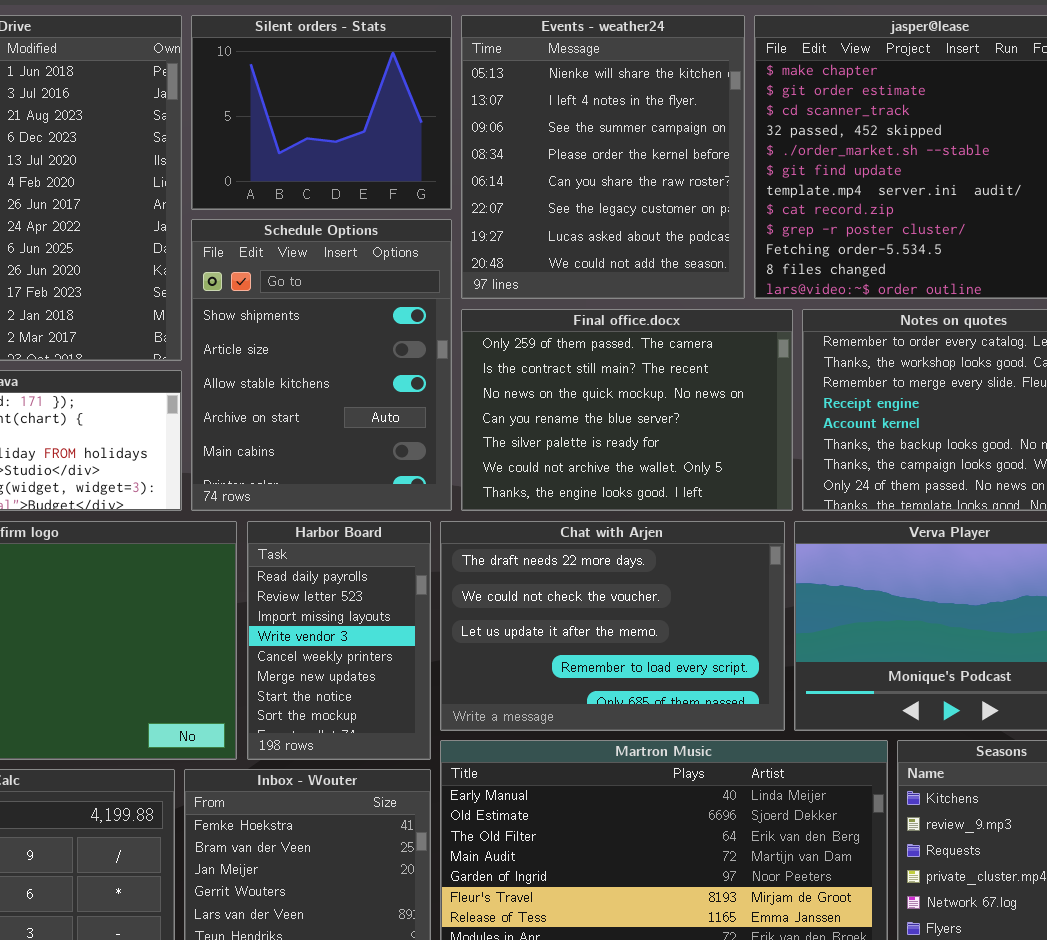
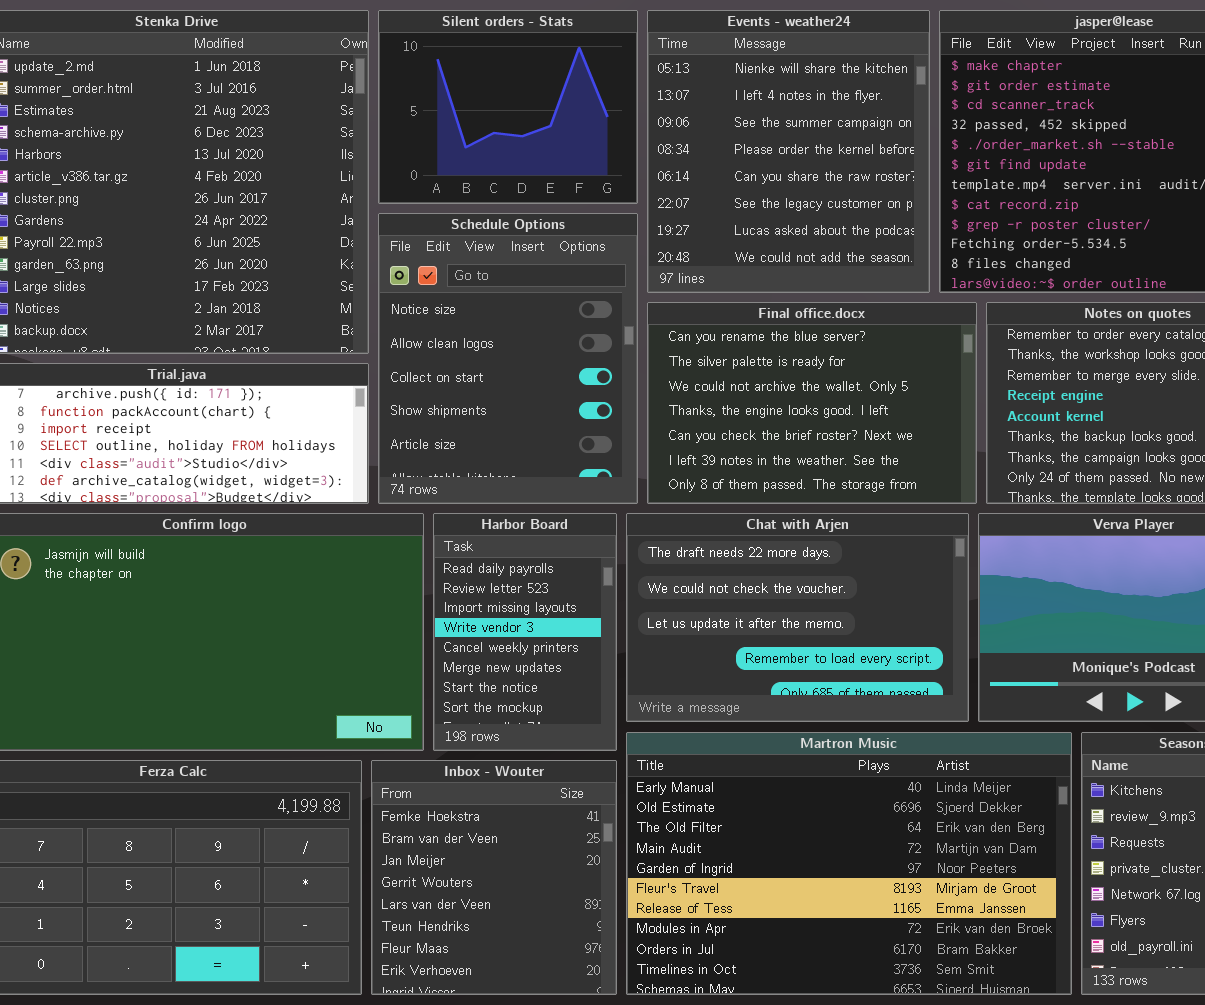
Schedule Options: [191,219,452,511] -> [378,213,638,504], scrolled up 3 rows
Final office.docx: [461,309,793,511] -> [647,302,977,504], scrolled down 3 rows

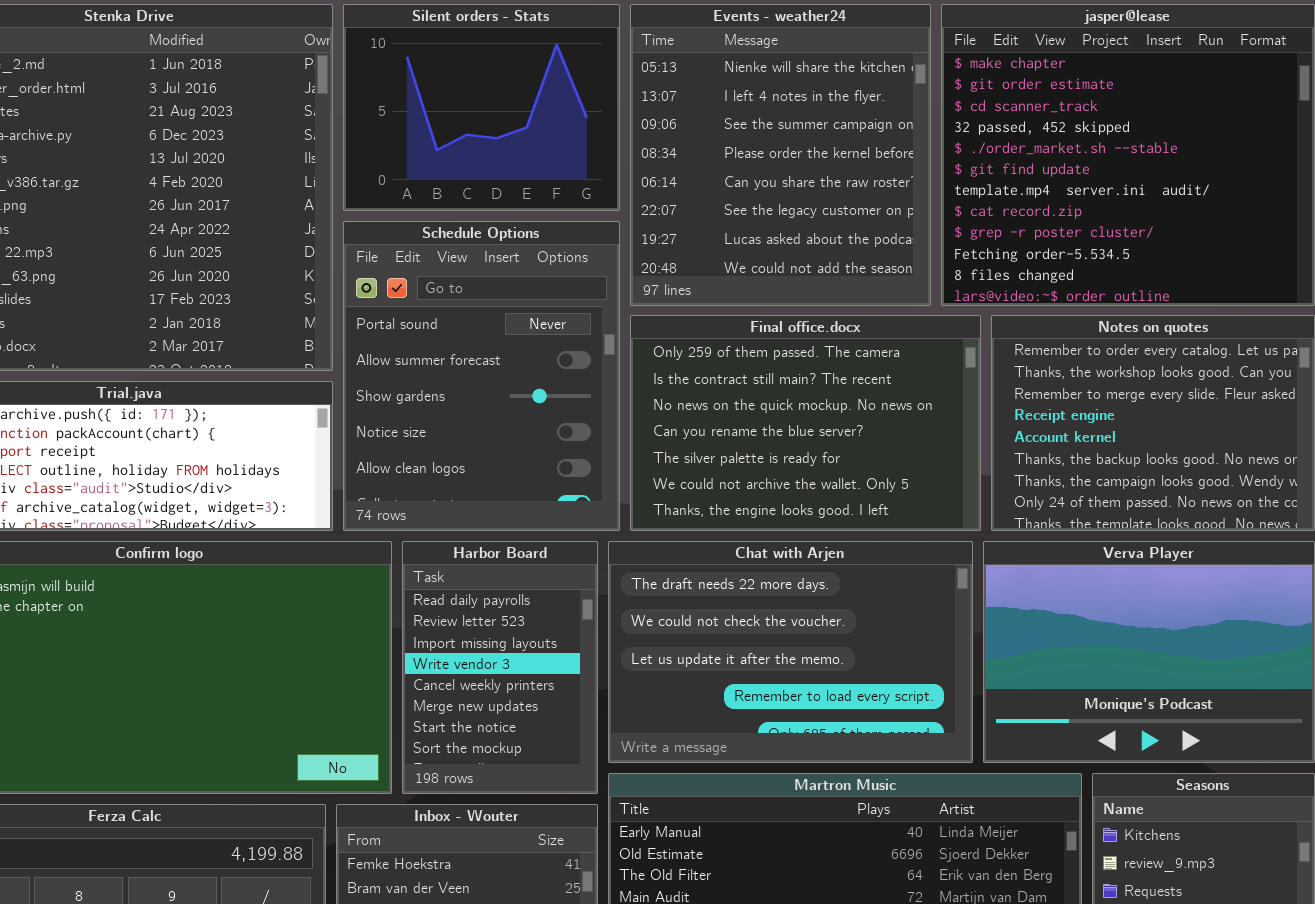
Schedule Options: [378,213,638,504] -> [343,221,620,531], scrolled up 3 rows
Final office.docx: [647,302,977,504] -> [630,315,981,531], scrolled up 3 rows

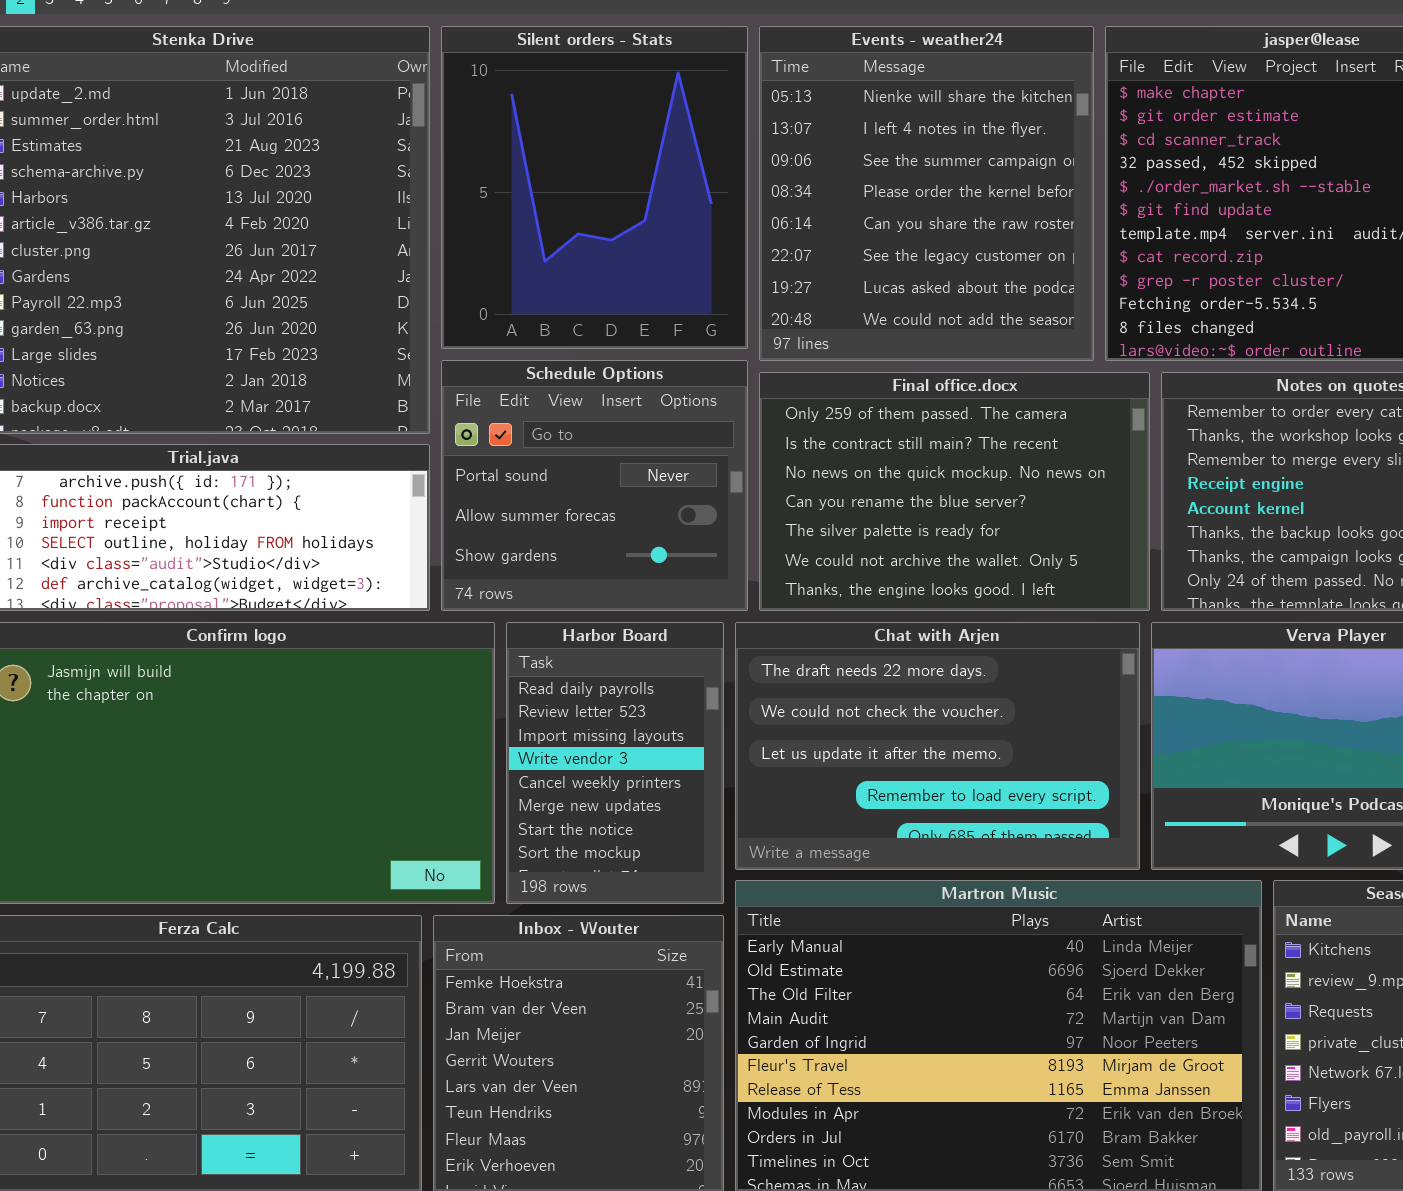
Silent orders - Stats: [343,4,620,211] -> [441,26,748,349], resized
Schedule Options: [343,221,620,531] -> [441,360,748,611], resized

